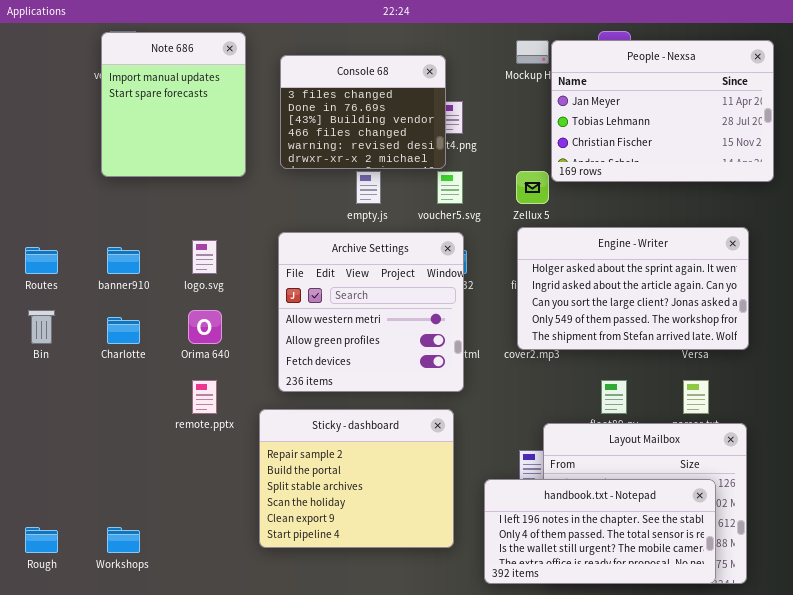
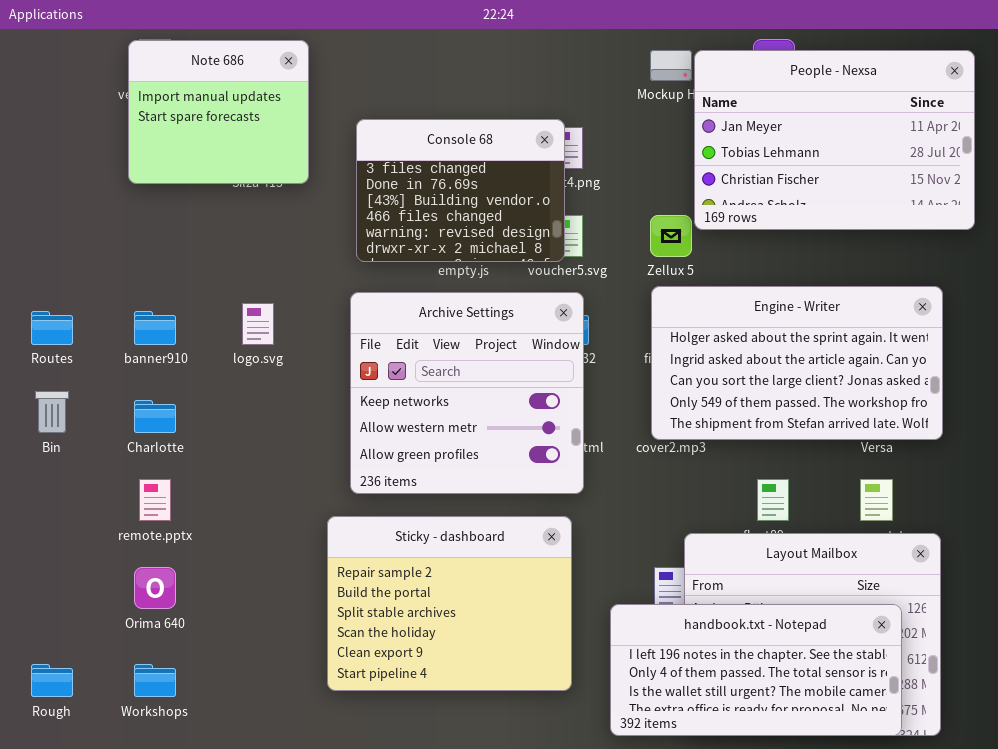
Note 686: [101,32,246,177] -> [128,40,309,184], resized
Console 68: [280,55,446,169] -> [356,119,565,262], moved
Archive Settings: [278,232,464,392] -> [350,292,584,494], scrolled up 1 row
Orima 640: [188,310,222,344] -> [134,567,176,609], moved
remote.pptx: [192,380,217,414] -> [139,479,171,521], moved

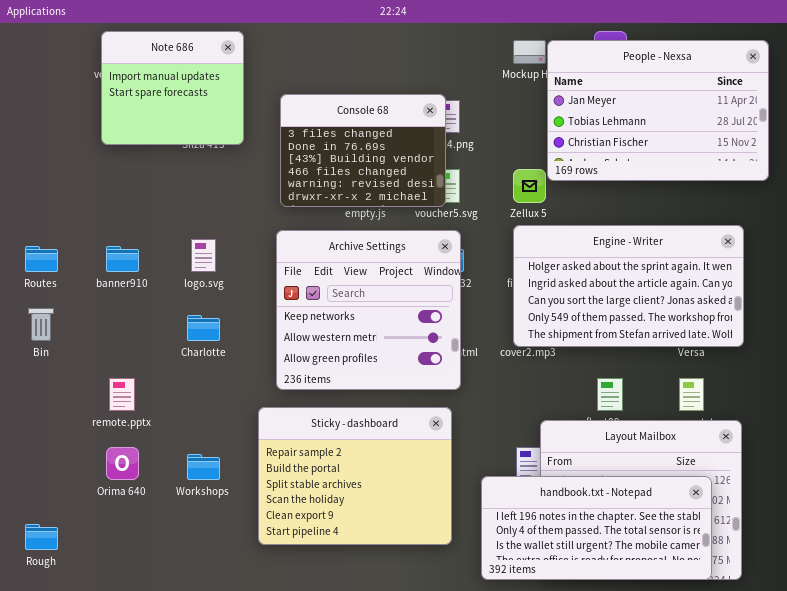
Charlotte: [134,400,176,433] -> [187,315,220,341], moved
Workshops: [134,664,176,697] -> [187,454,220,480], moved

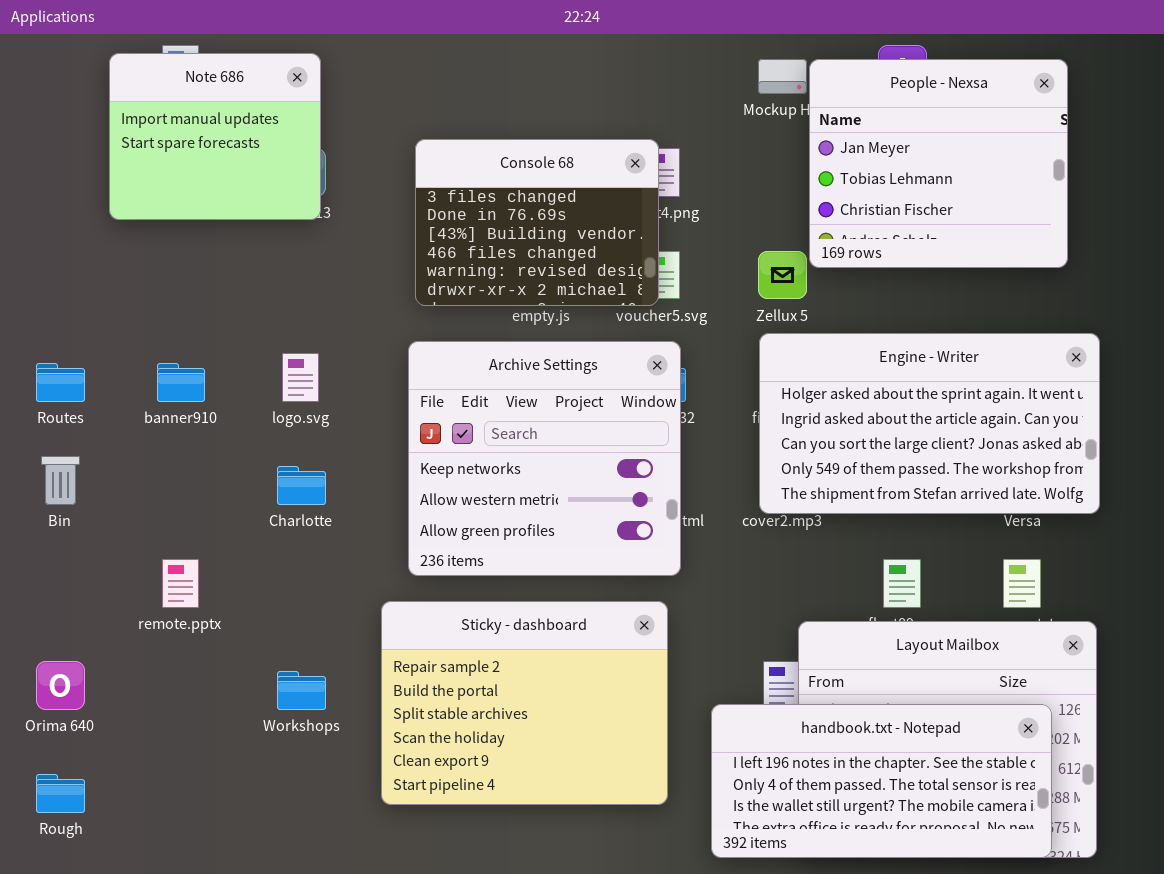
Note 686: [101,31,244,145] -> [109,53,321,220], moved
People - Nexsa: [547,40,769,181] -> [809,59,1068,268], resized
Orima 640: [106,447,139,480] -> [36,661,85,710], moved

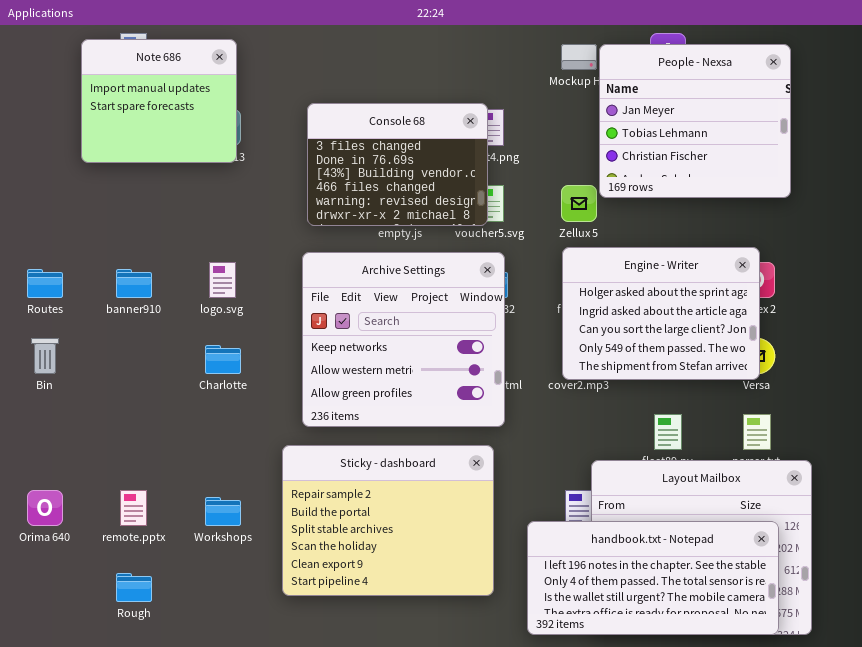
Engine - Writer: [759,333,1100,514] -> [562,247,760,380], resized
remote.pptx: [162,559,199,608] -> [120,490,147,526], moved
Rough: [36,774,85,813] -> [116,573,152,602], moved

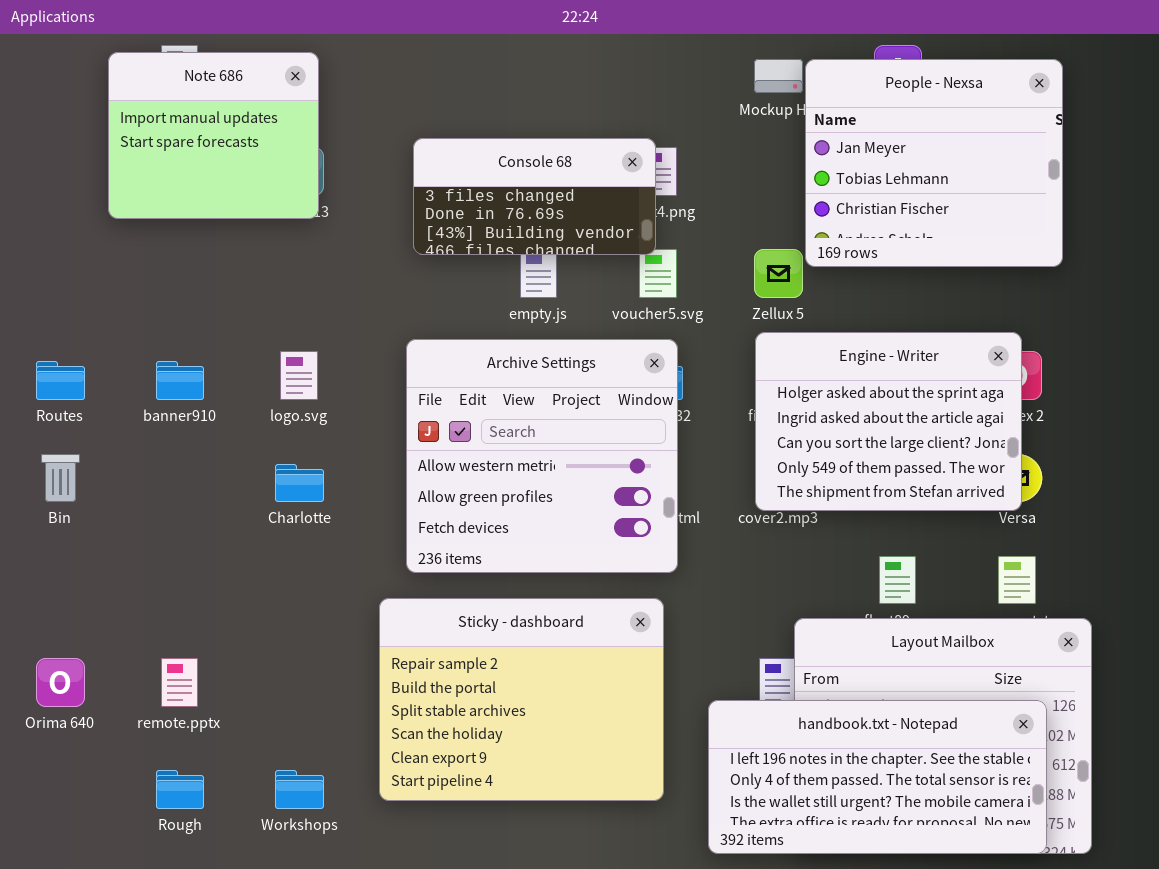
Console 68: [307,103,488,226] -> [413,138,656,255], resized
Archive Settings: [302,252,505,427] -> [406,339,678,573], scrolled down 1 row
Workshops: [205,497,241,526] -> [275,770,324,809], moved

